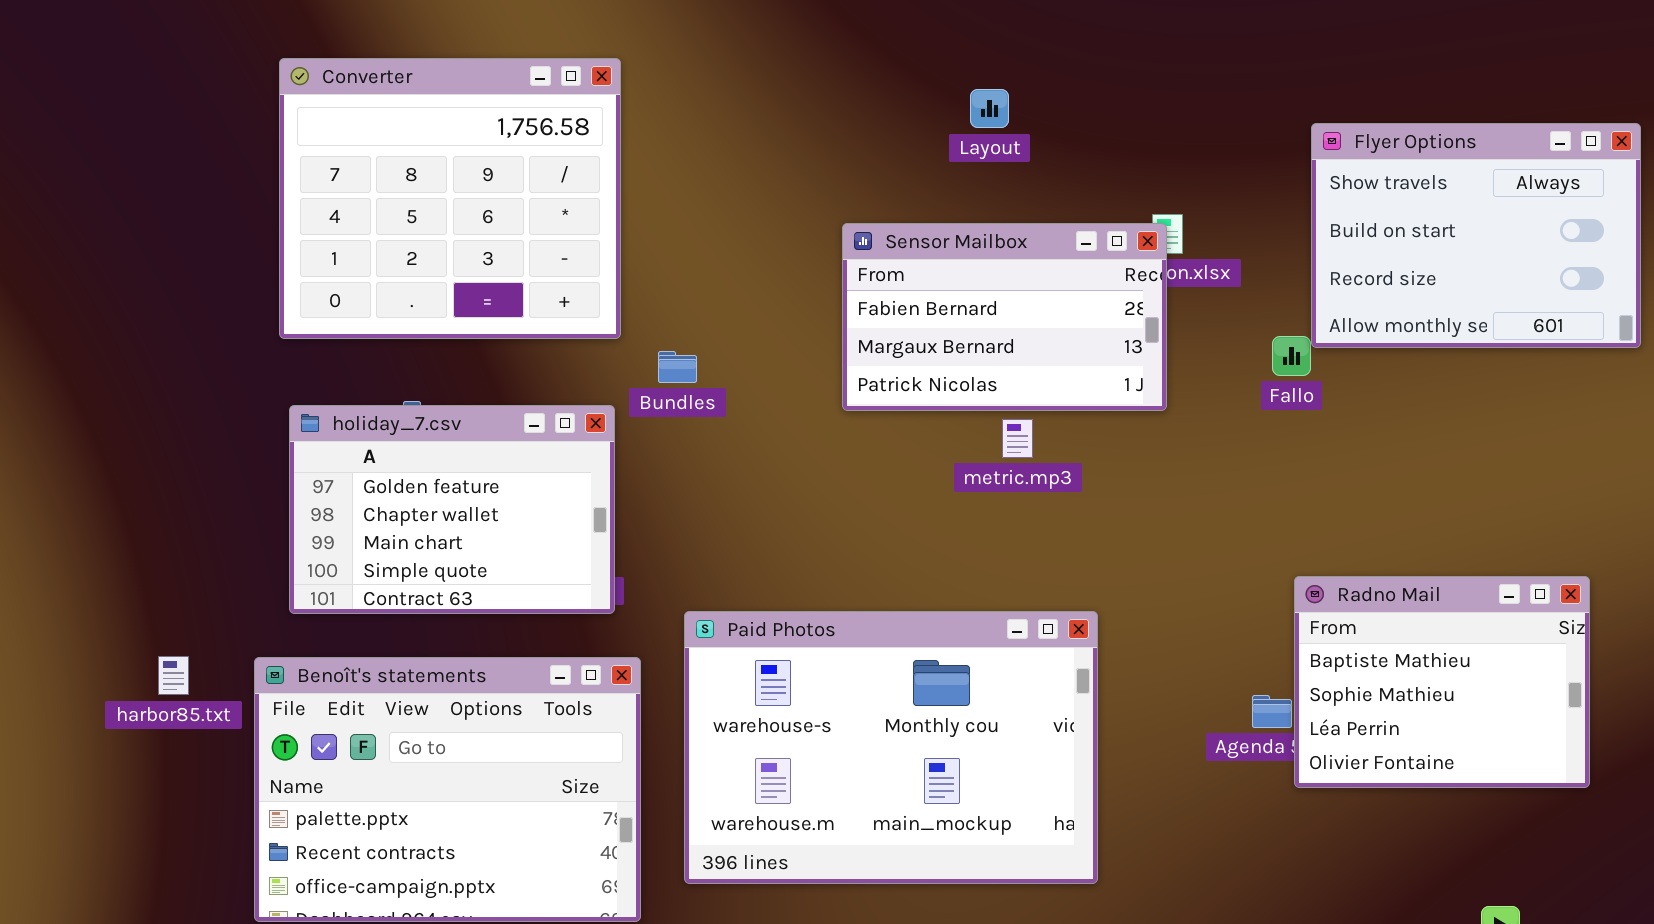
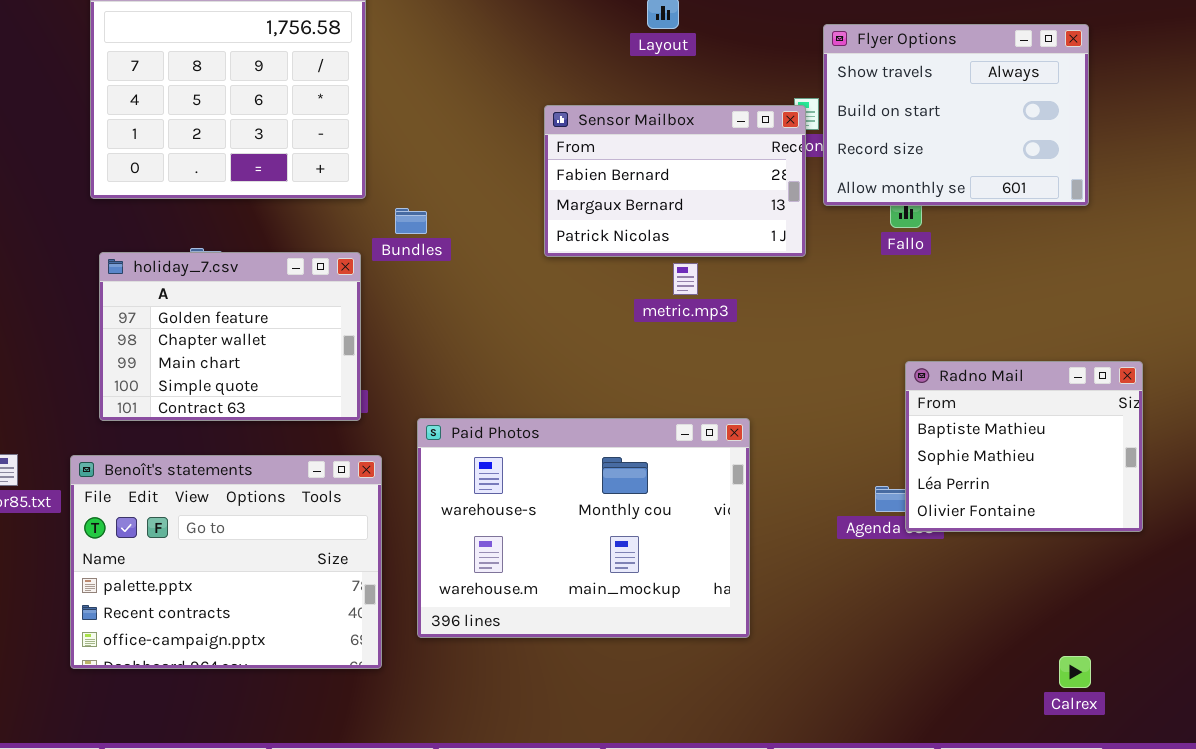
Flyer Options: [1311,123,1641,348] -> [823,24,1089,206], moved
Radno Mail: [1294,576,1590,788] -> [905,361,1143,532], moved

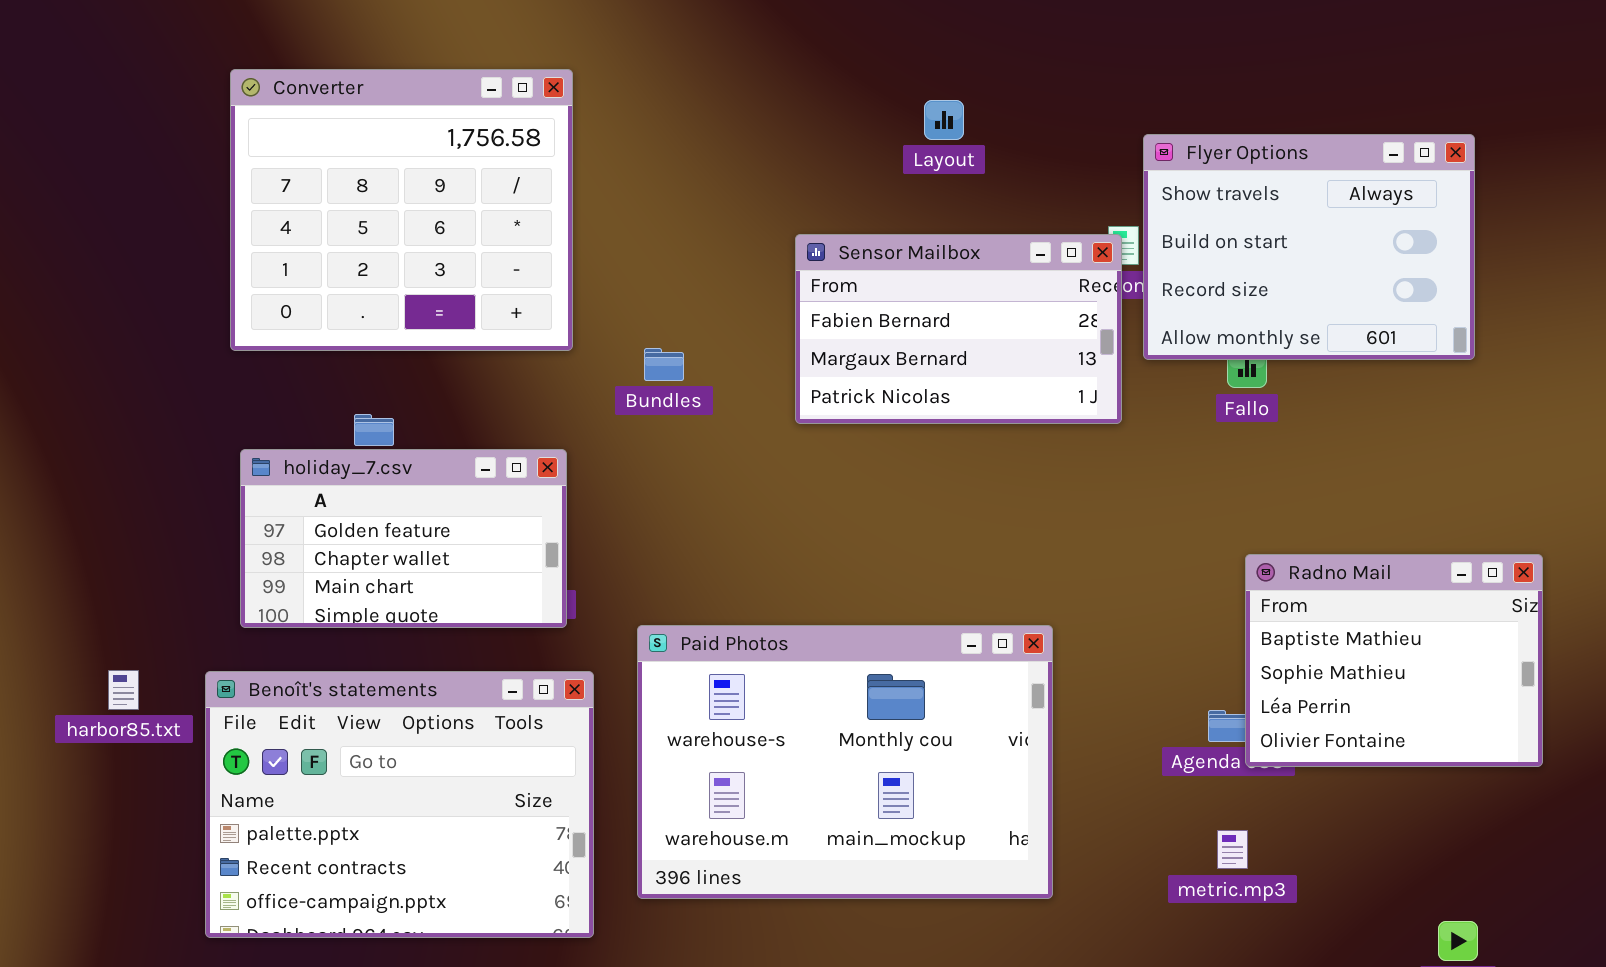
Bundles: [395,208,427,234] -> [644,348,684,381], moved
holiday_7.csv: [99,252,361,421] -> [240,449,567,628], resized
metric.mp3: [673,263,698,295] -> [1217,830,1248,869], moved

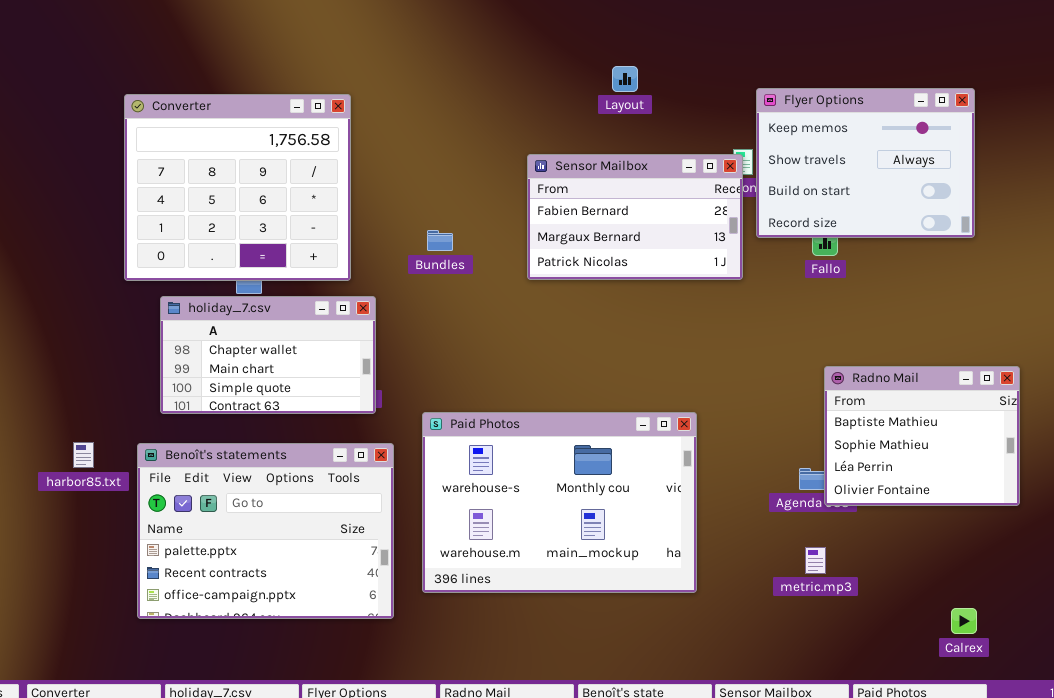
Converter: [230,69,573,351] -> [124,94,351,281], moved
Flyer Options: [1143,134,1475,360] -> [756,88,975,238], scrolled up 1 row
holiday_7.csv: [240,449,567,628] -> [160,296,376,414], scrolled down 1 row

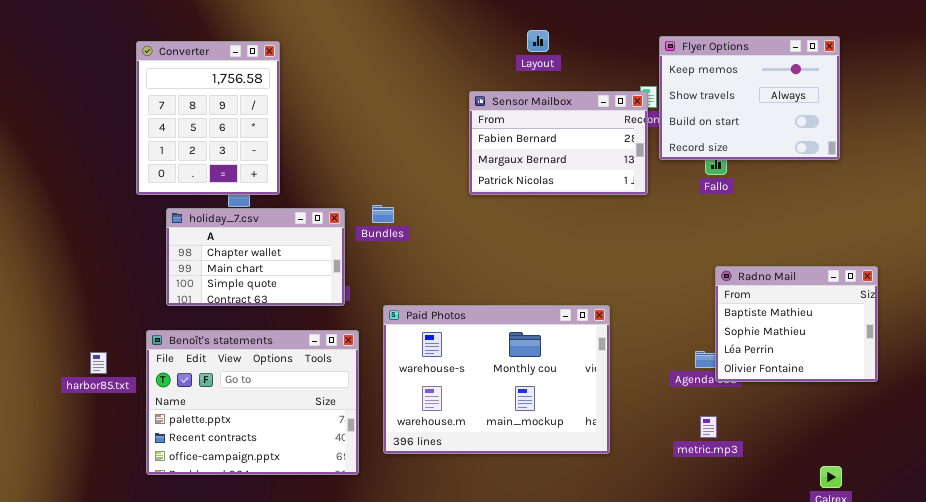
Layout: [612,66,638,92] -> [527,30,549,52], moved
Converter: [124,94,351,281] -> [136,41,280,195], resized
Bundles: [427,230,453,251] -> [372,205,394,223], moved
harbor85.txt: [73,442,94,468] -> [90,352,107,374], moved

